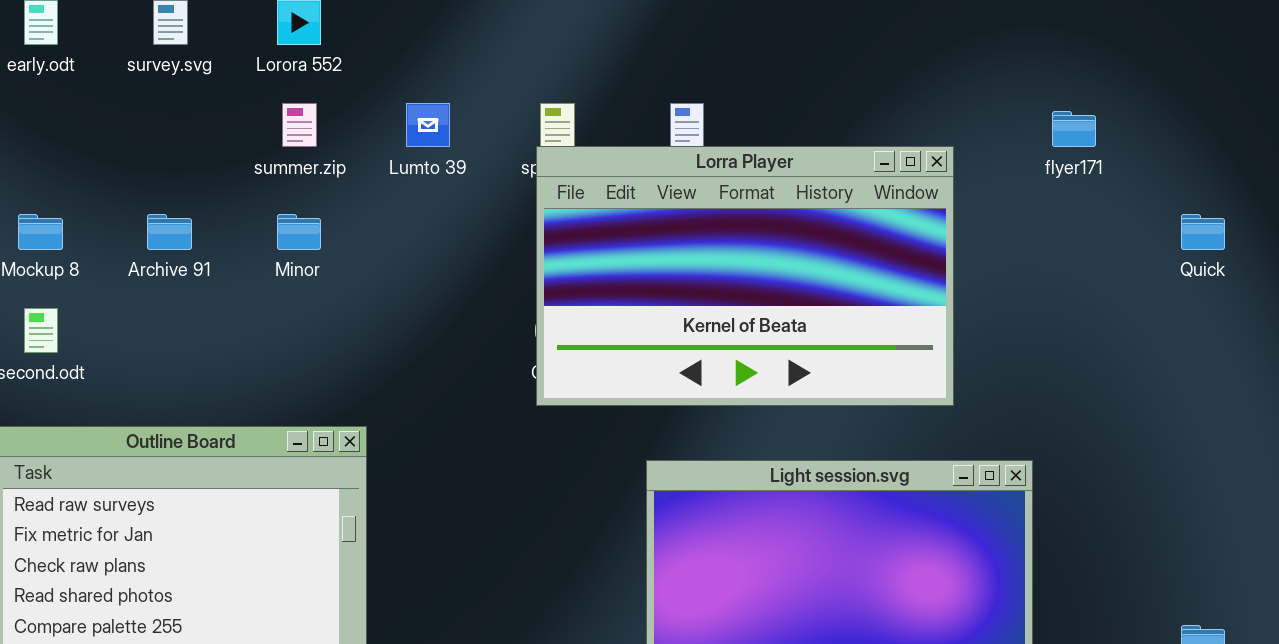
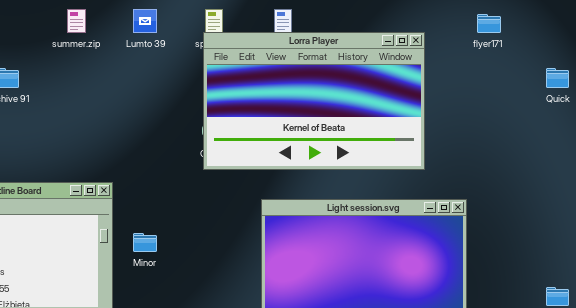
Minor: [277,214,321,250] -> [133,233,157,252], moved

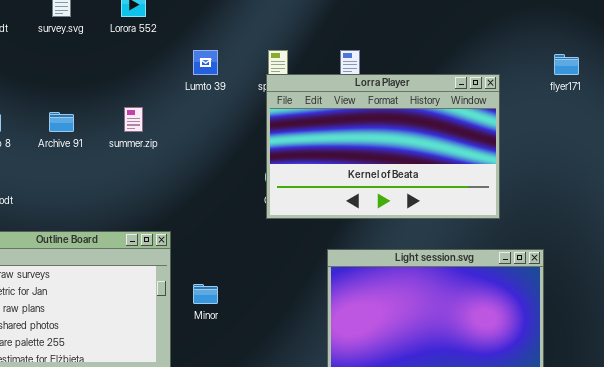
summer.zip: [67,9,86,33] -> [124,107,143,132], moved

